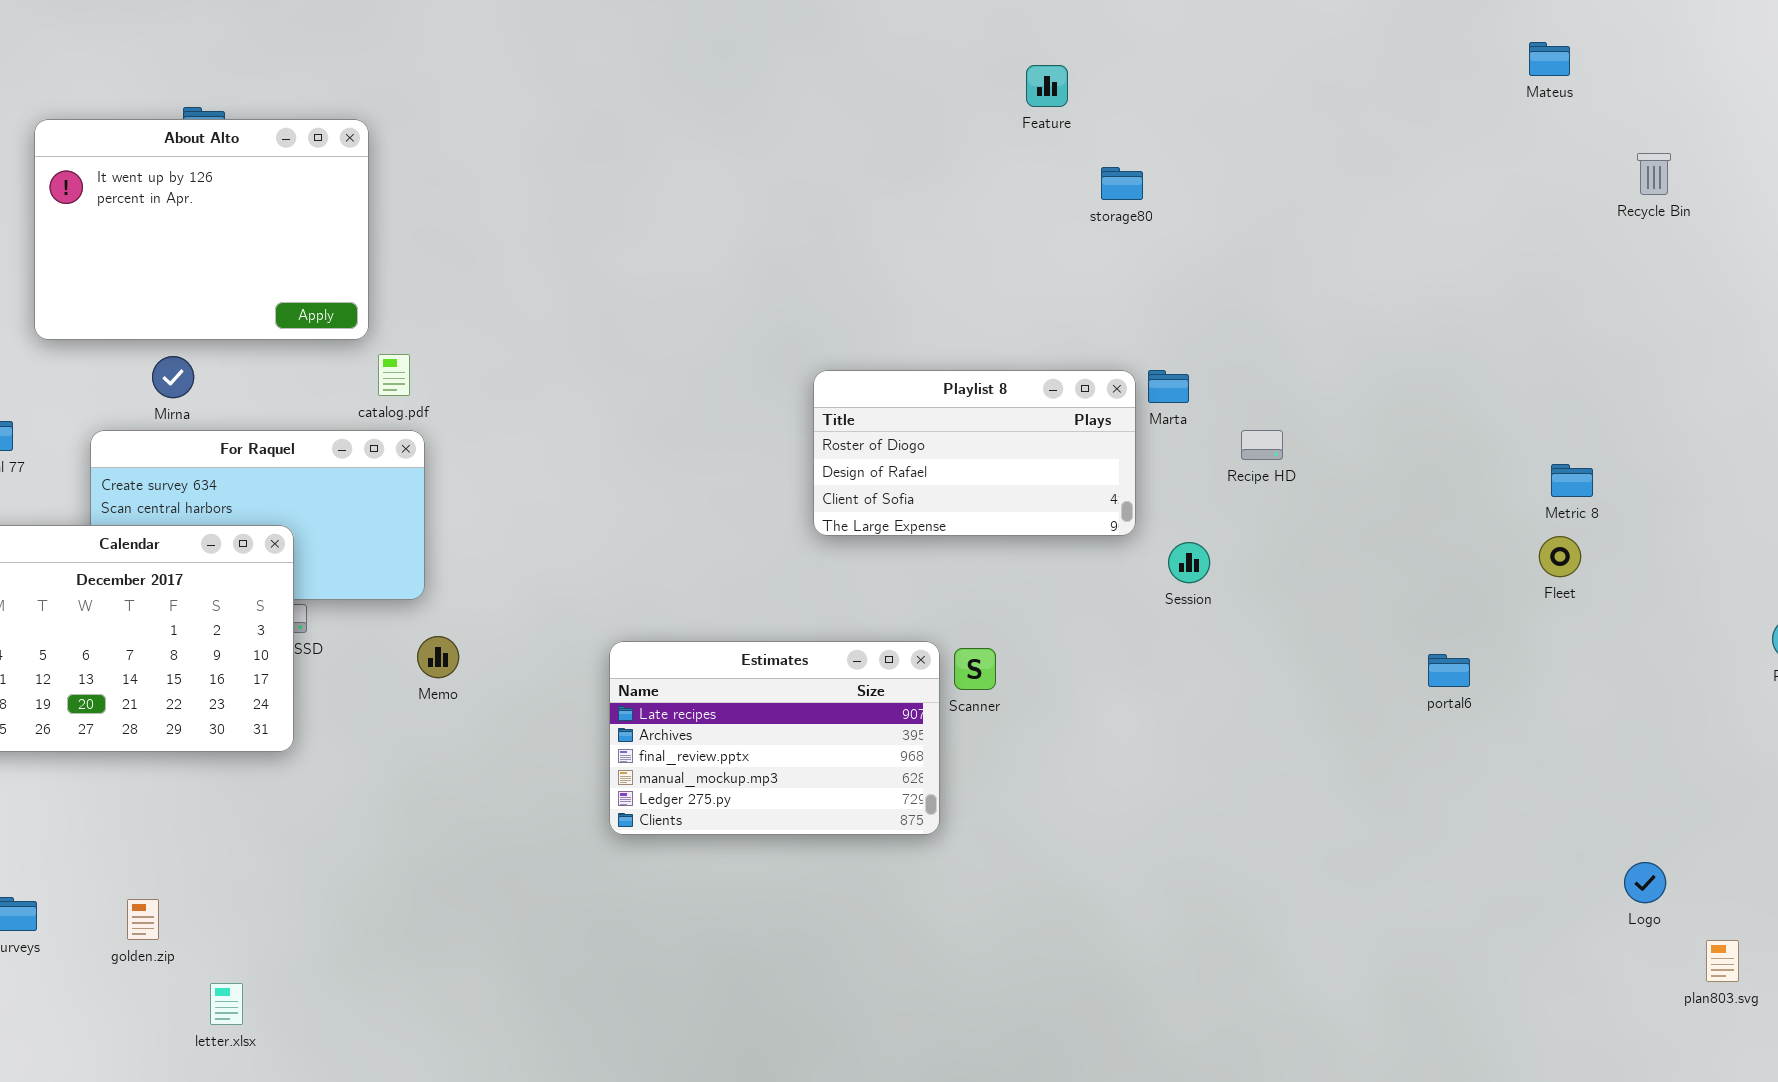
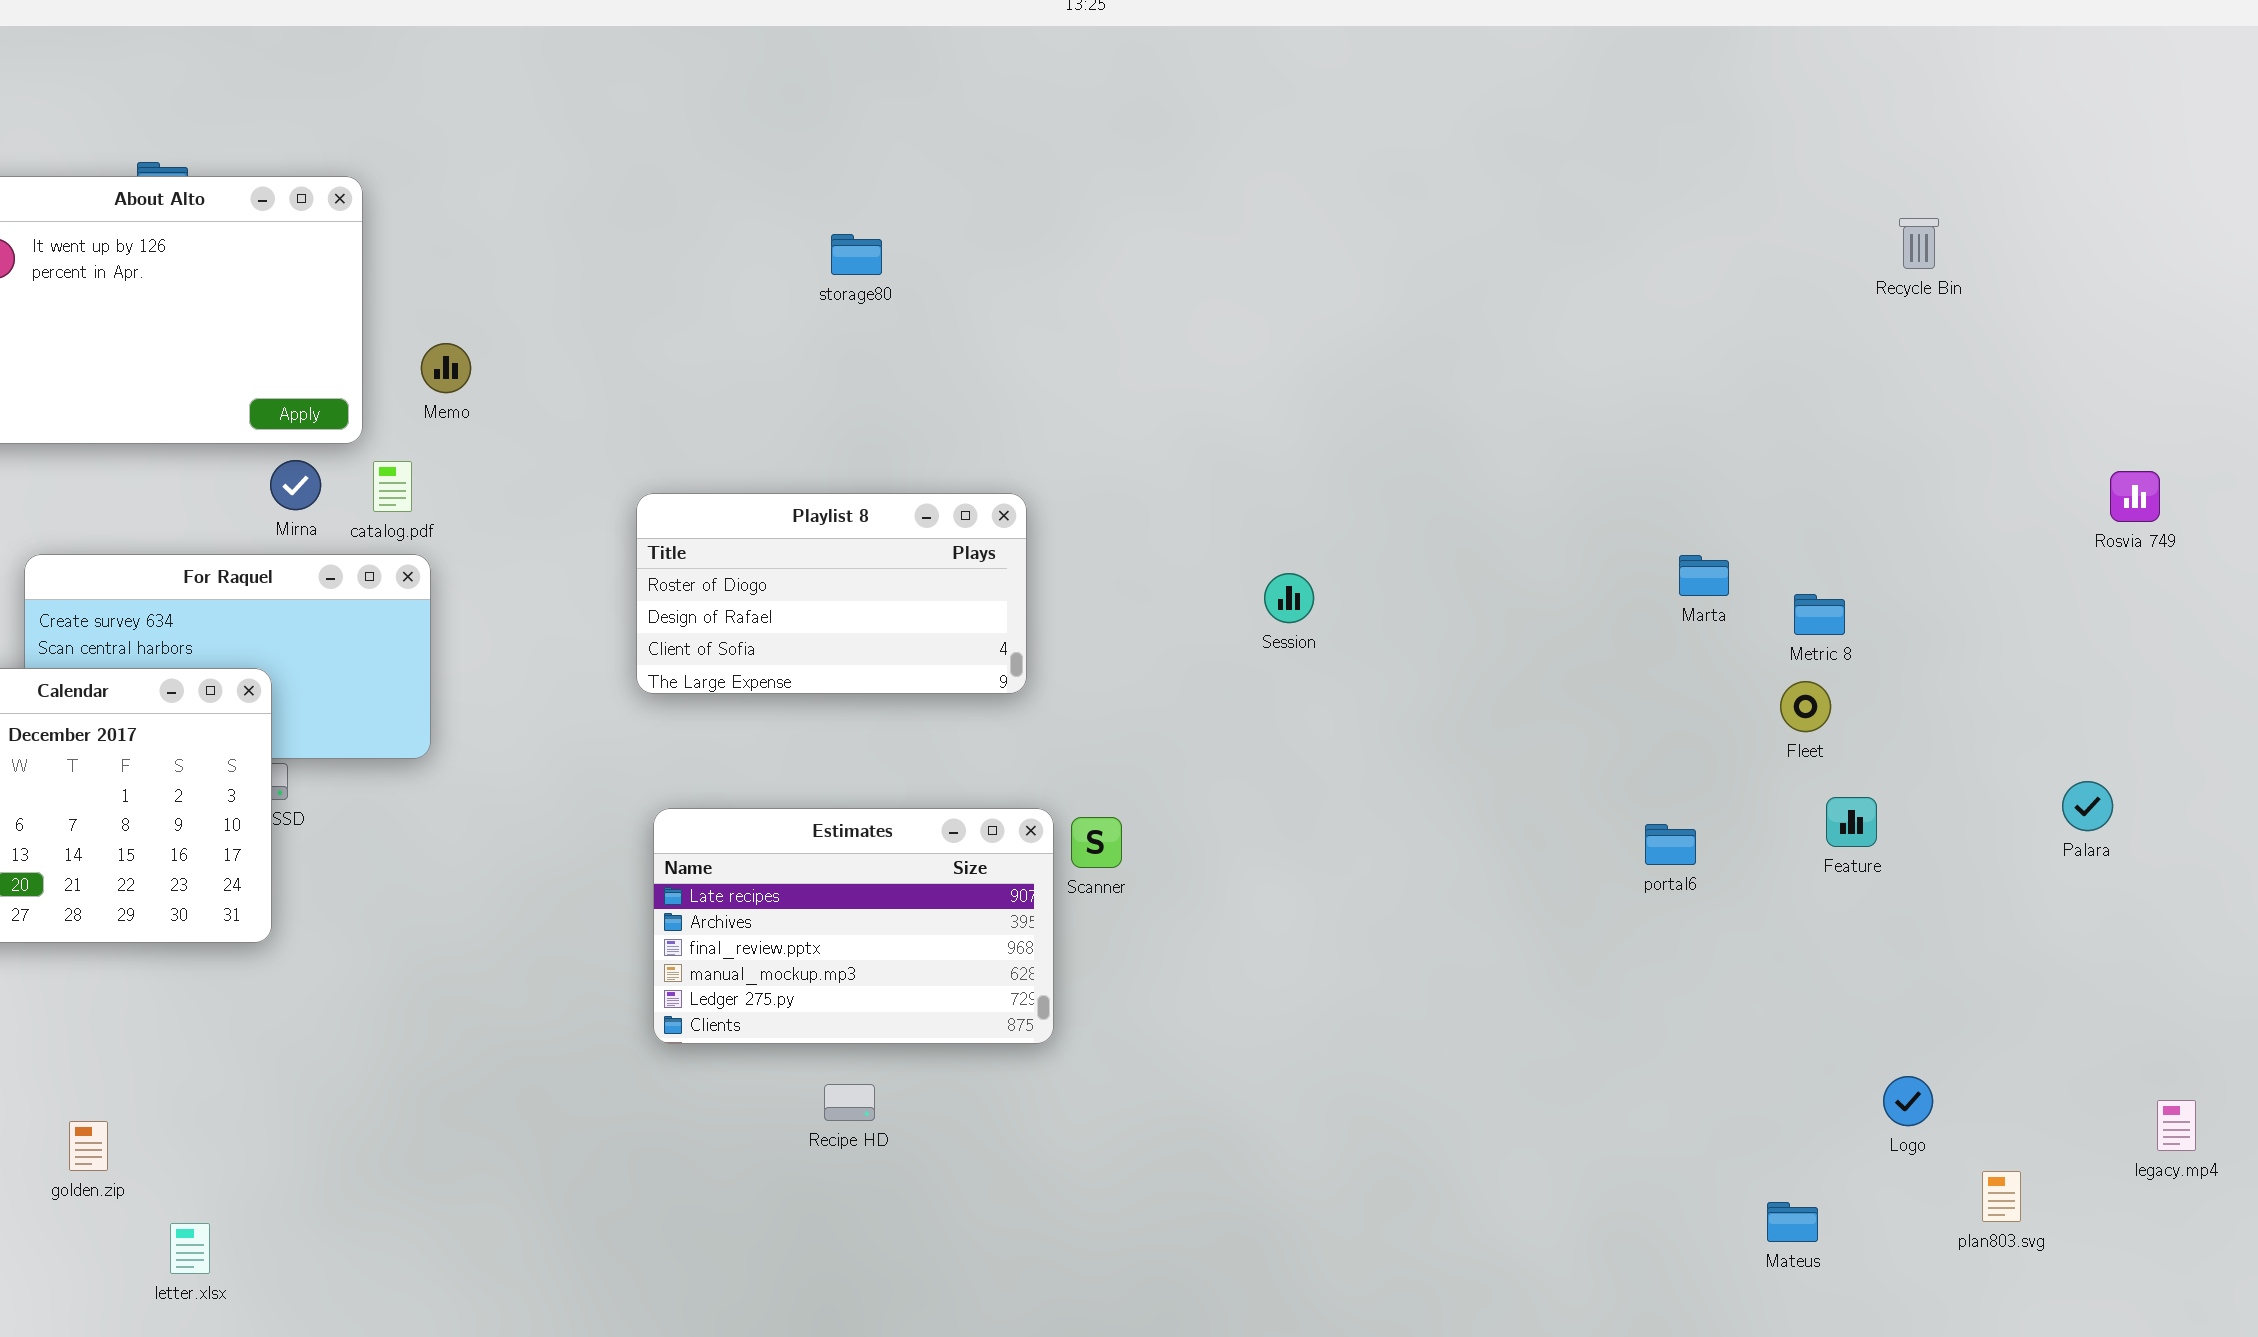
Mateus: [1529,42,1570,76] -> [1767,1202,1818,1242], moved
Feature: [1026,65,1068,107] -> [1826,797,1877,847], moved
storage80: [1101,167,1143,200] -> [831,234,882,275], moved
Mirna: [152,356,194,398] -> [270,460,321,510], moved
Playlist 8: [813,370,1136,536] -> [636,493,1027,694], moved
Marta: [1148,370,1189,403] -> [1679,555,1729,596], moved
Recipe HD: [1241,430,1283,460] -> [824,1084,875,1121], moved
Session: [1168,542,1210,583] -> [1264,573,1314,623], moved
Memo: [417,636,459,678] -> [421,343,471,393], moved

